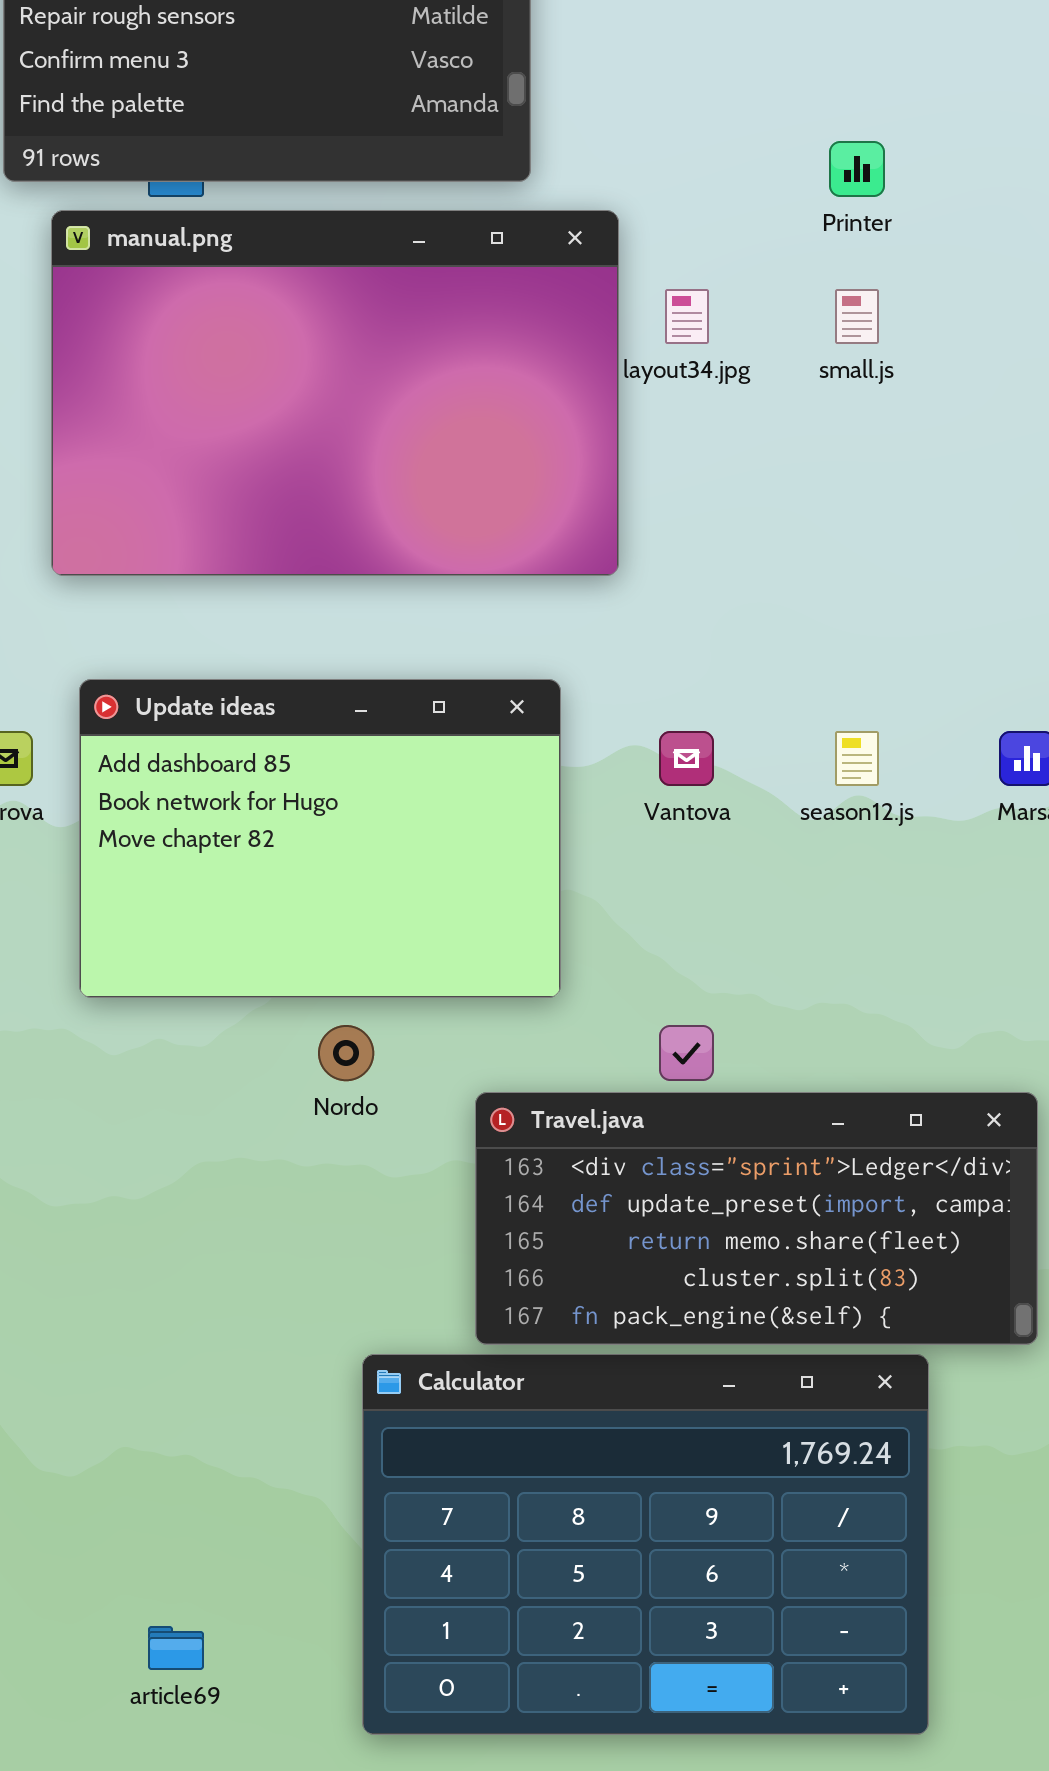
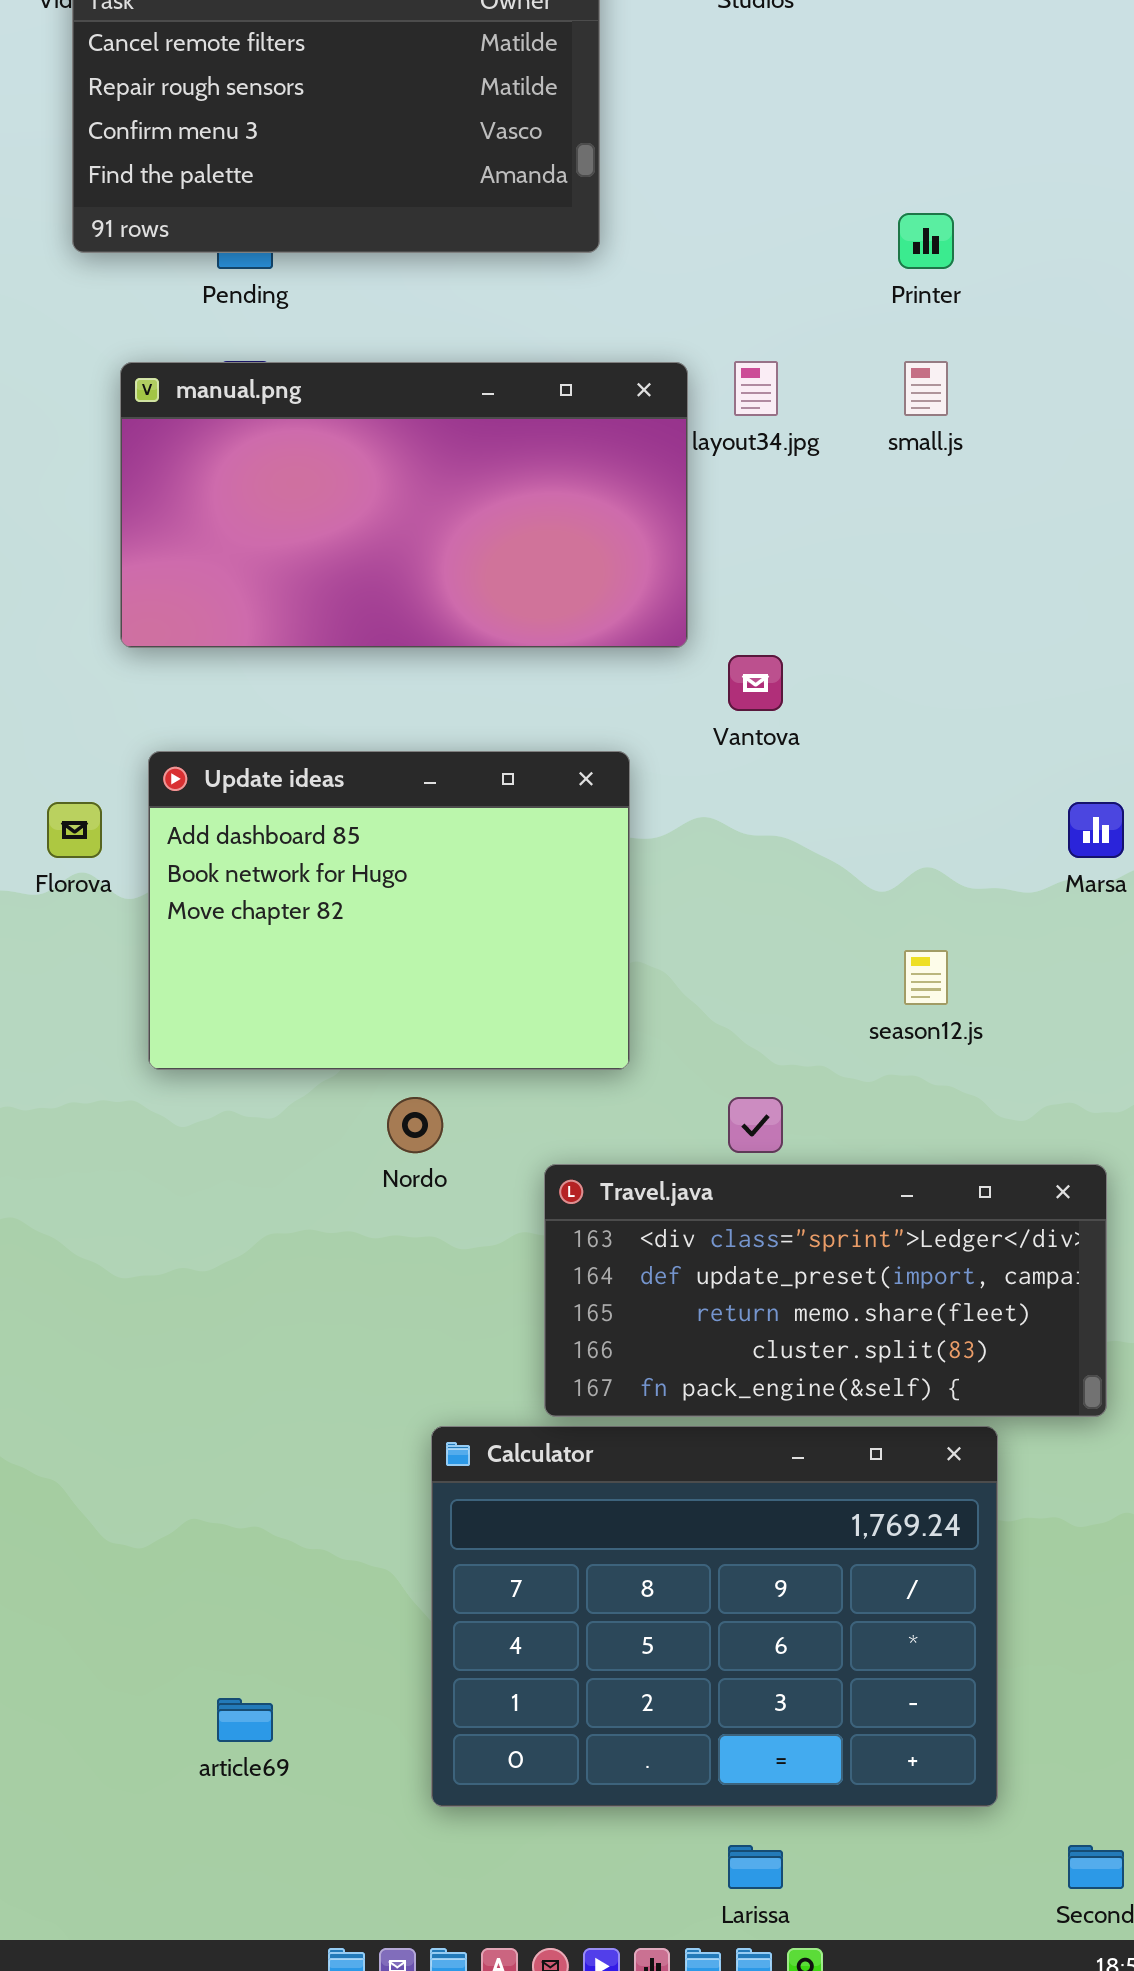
manual.png: [51,210,619,576] -> [120,362,688,648], resized
Vantova: [659,731,714,786] -> [728,655,783,711], moved
season12.js: [835,731,879,786] -> [904,950,948,1005], moved

